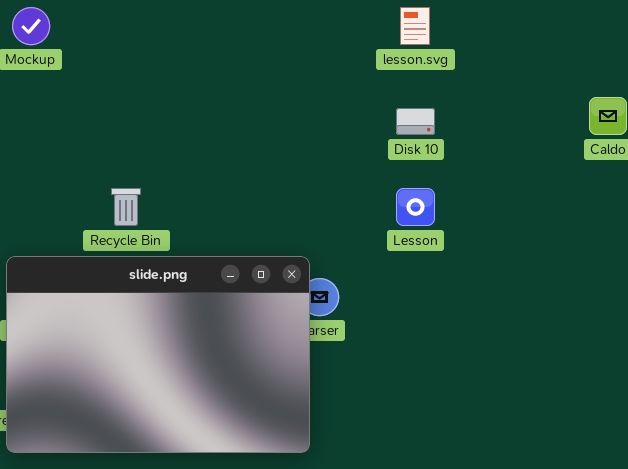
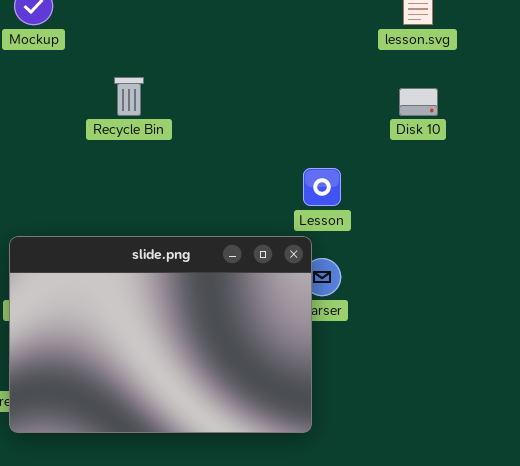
Recycle Bin: [111,188,141,226] -> [114,77,144,116], moved
Lesson: [396,188,435,226] -> [303,168,341,206], moved

